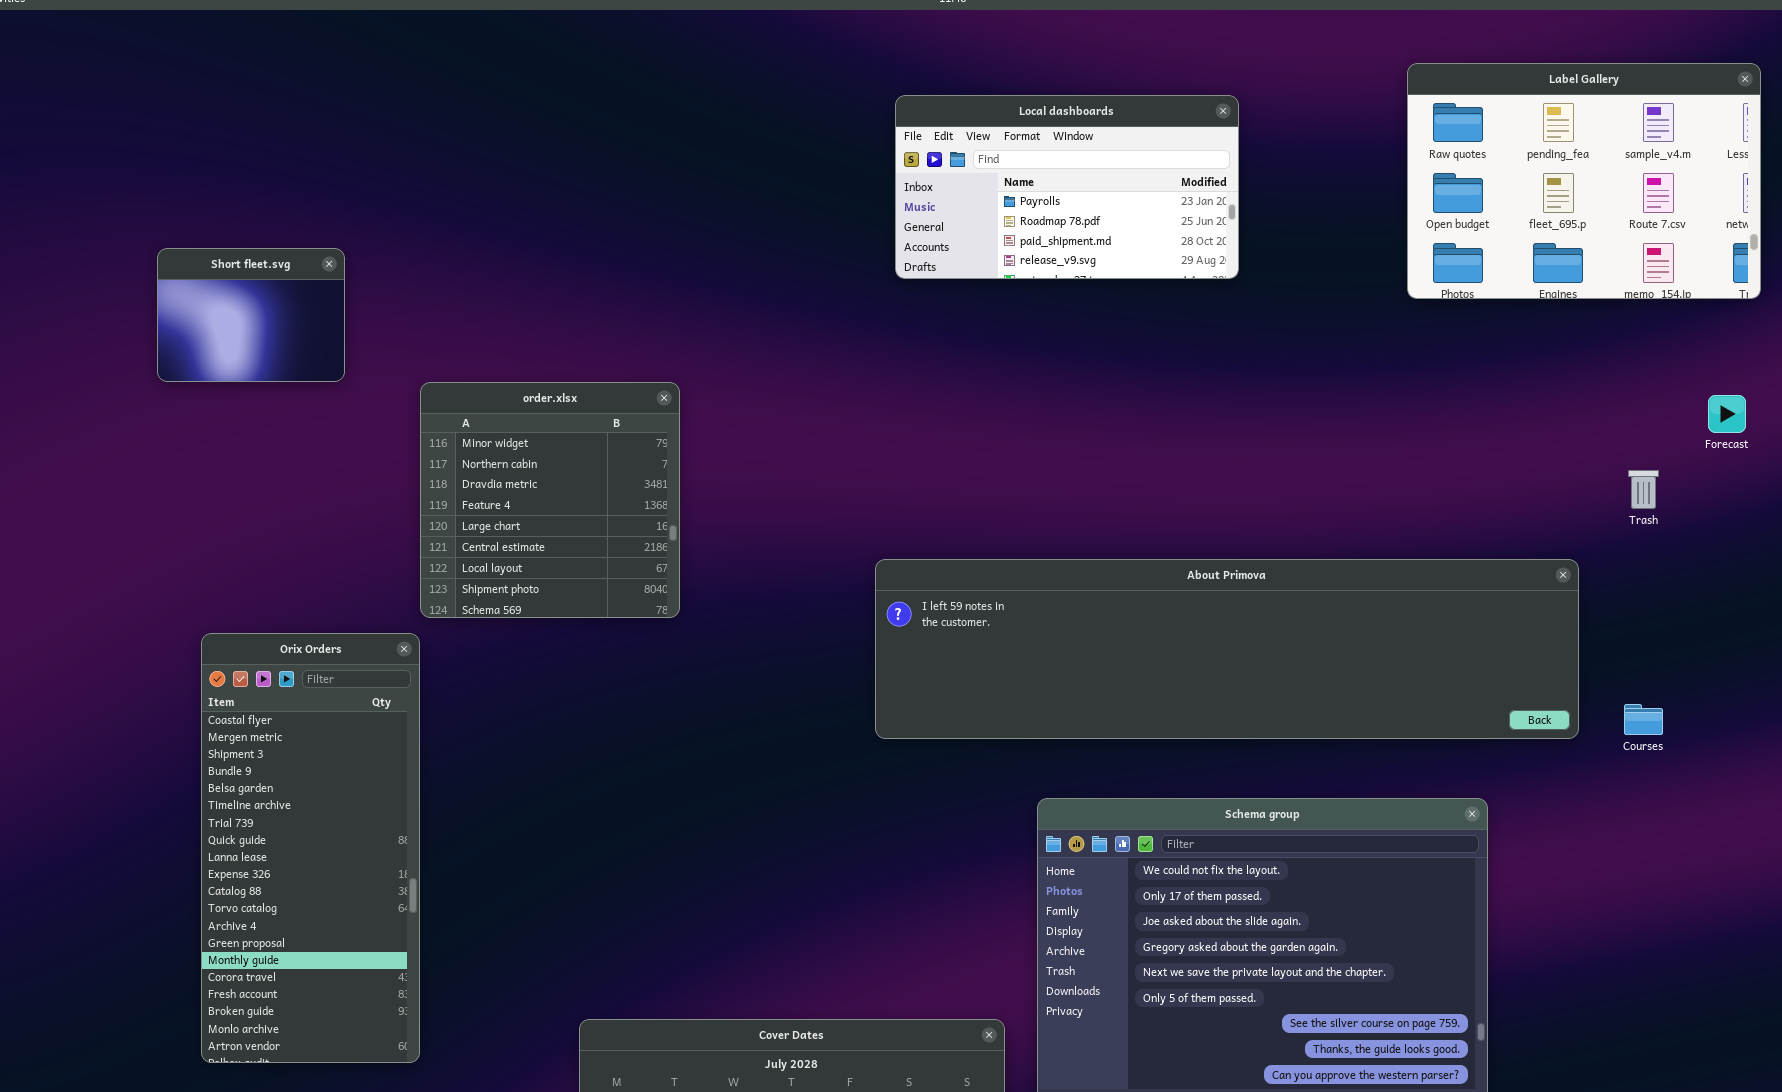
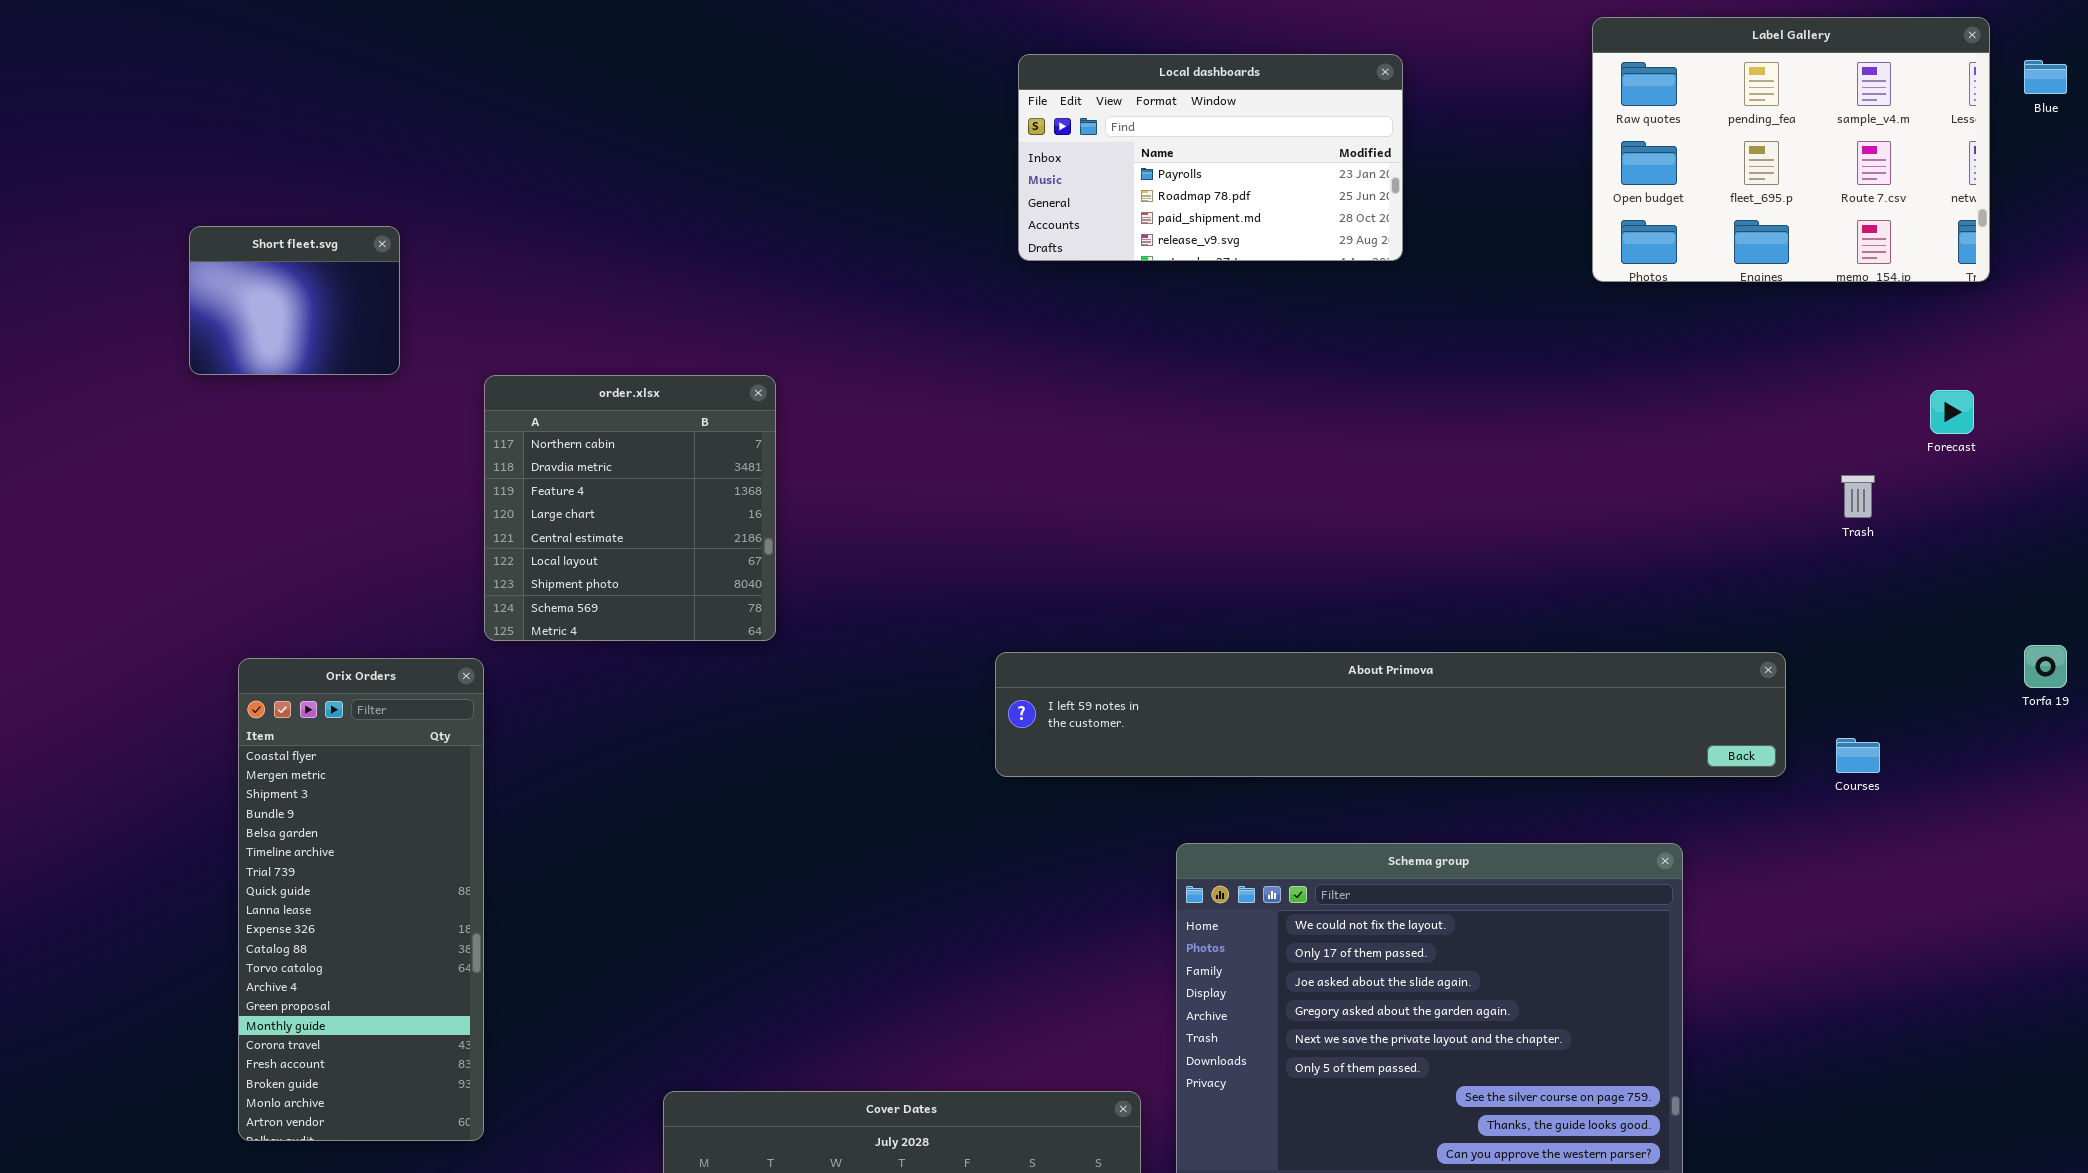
order.xlsx: [420,382,680,618] -> [484,375,776,641], scrolled down 1 row
About Primova: [875,559,1579,739] -> [995,652,1786,777], resized

